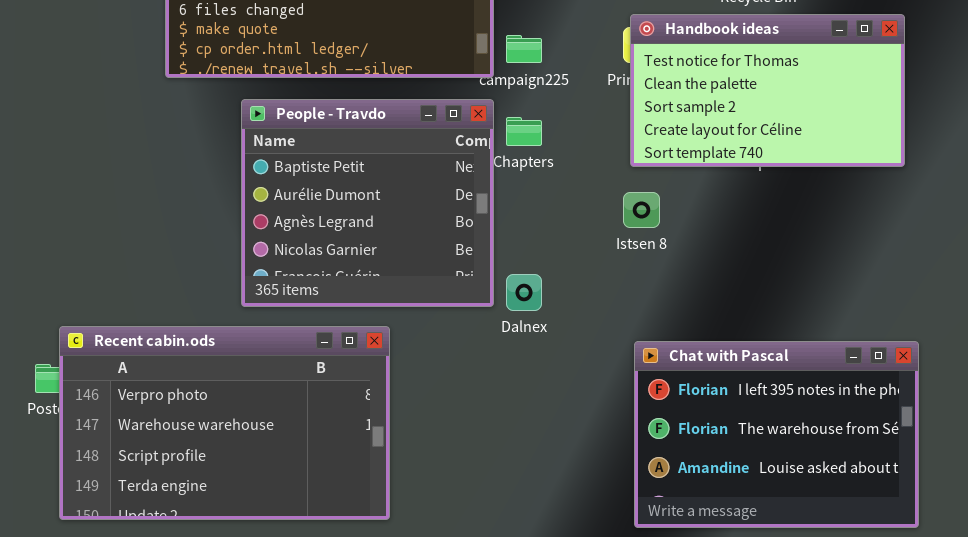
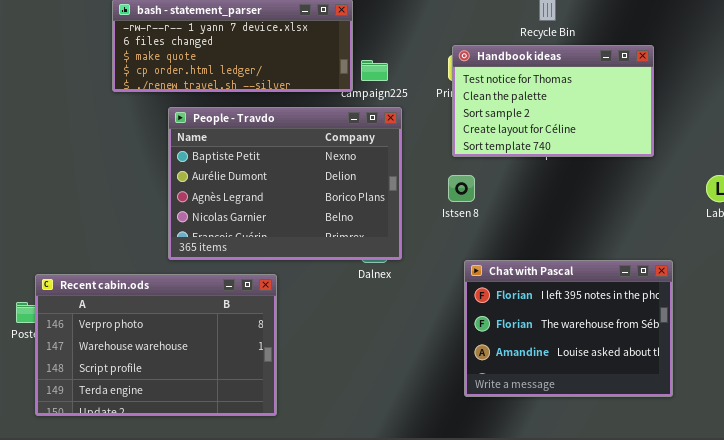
People - Travdo: [241,99,494,307] -> [168,107,402,260], resized
Chat with Pascal: [634,341,919,528] -> [464,260,673,397], moved

